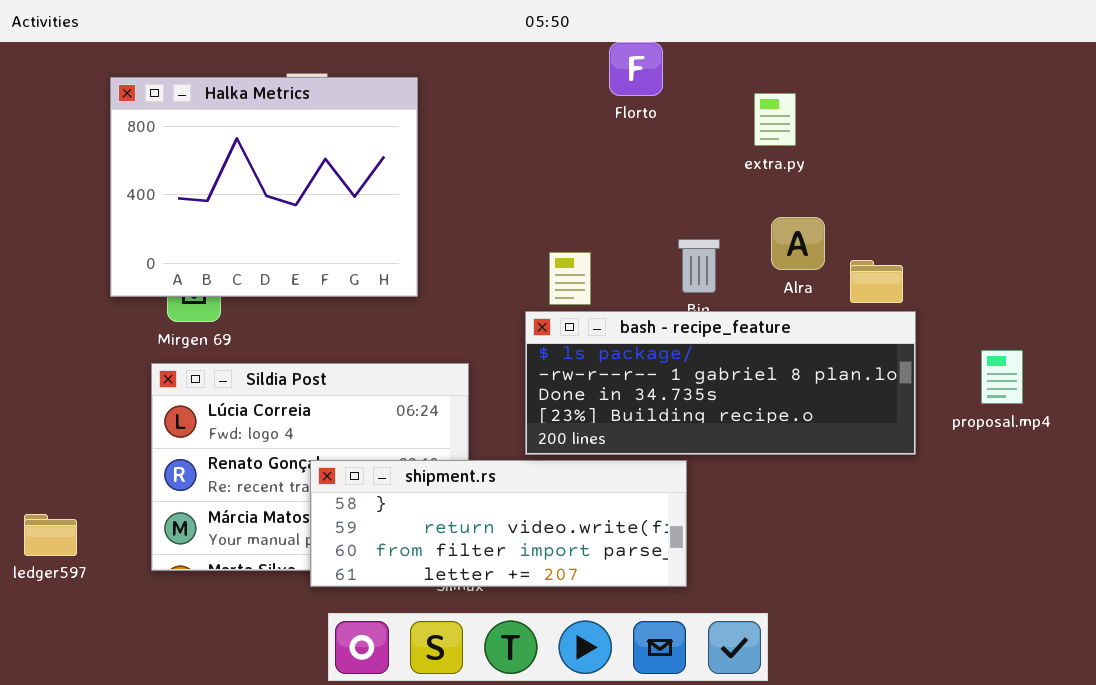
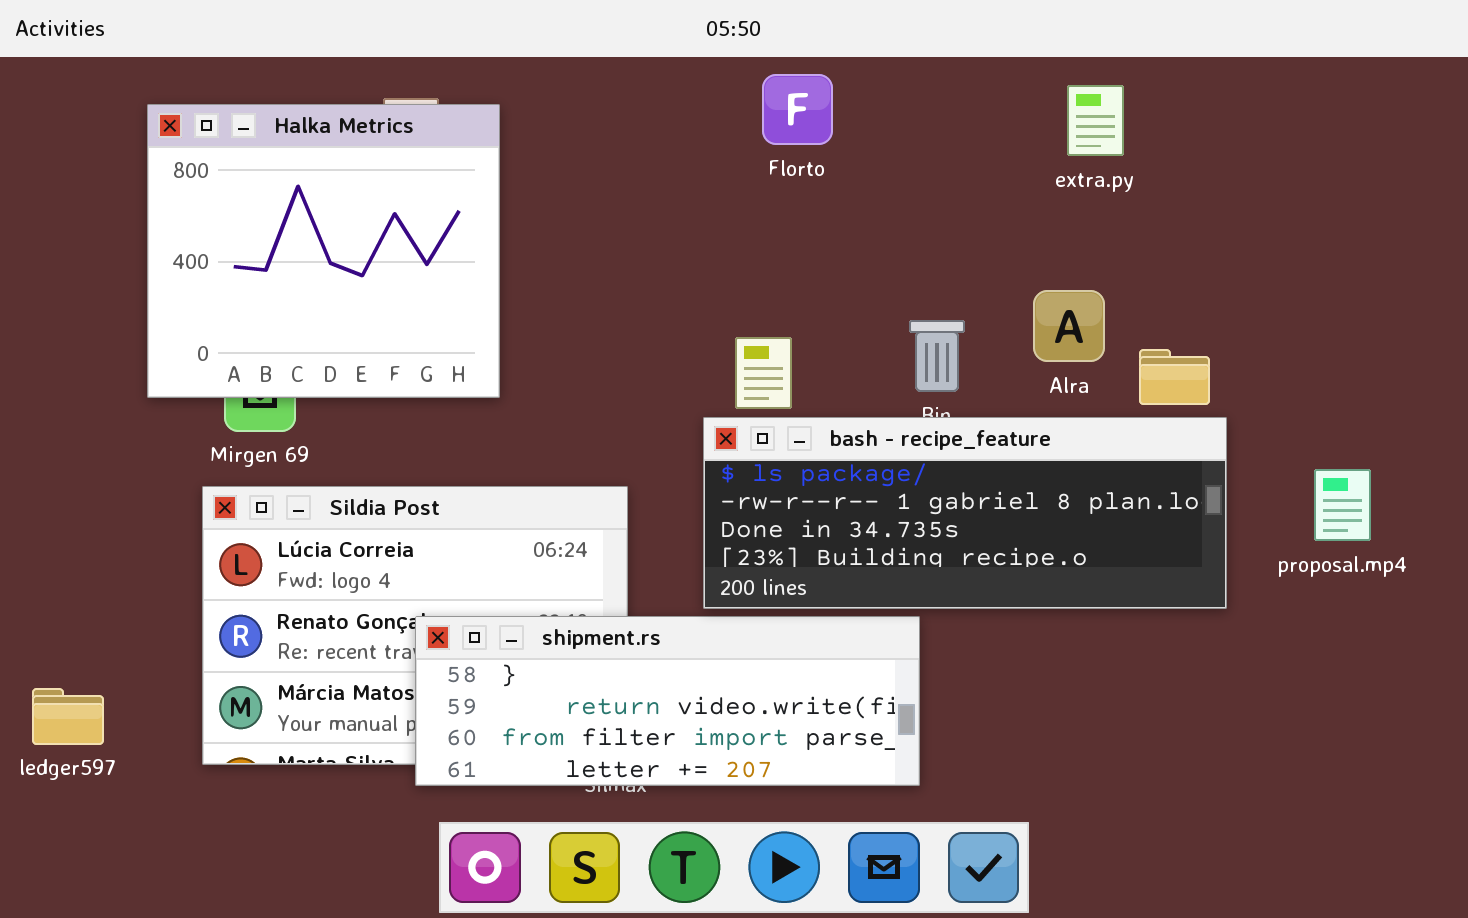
Florto: [609,42,663,96] -> [762,74,833,145], moved
Halka Metrics: [110,77,418,297] -> [147,104,500,398], resized
extra.py: [754,93,796,146] -> [1067,85,1124,156], moved

